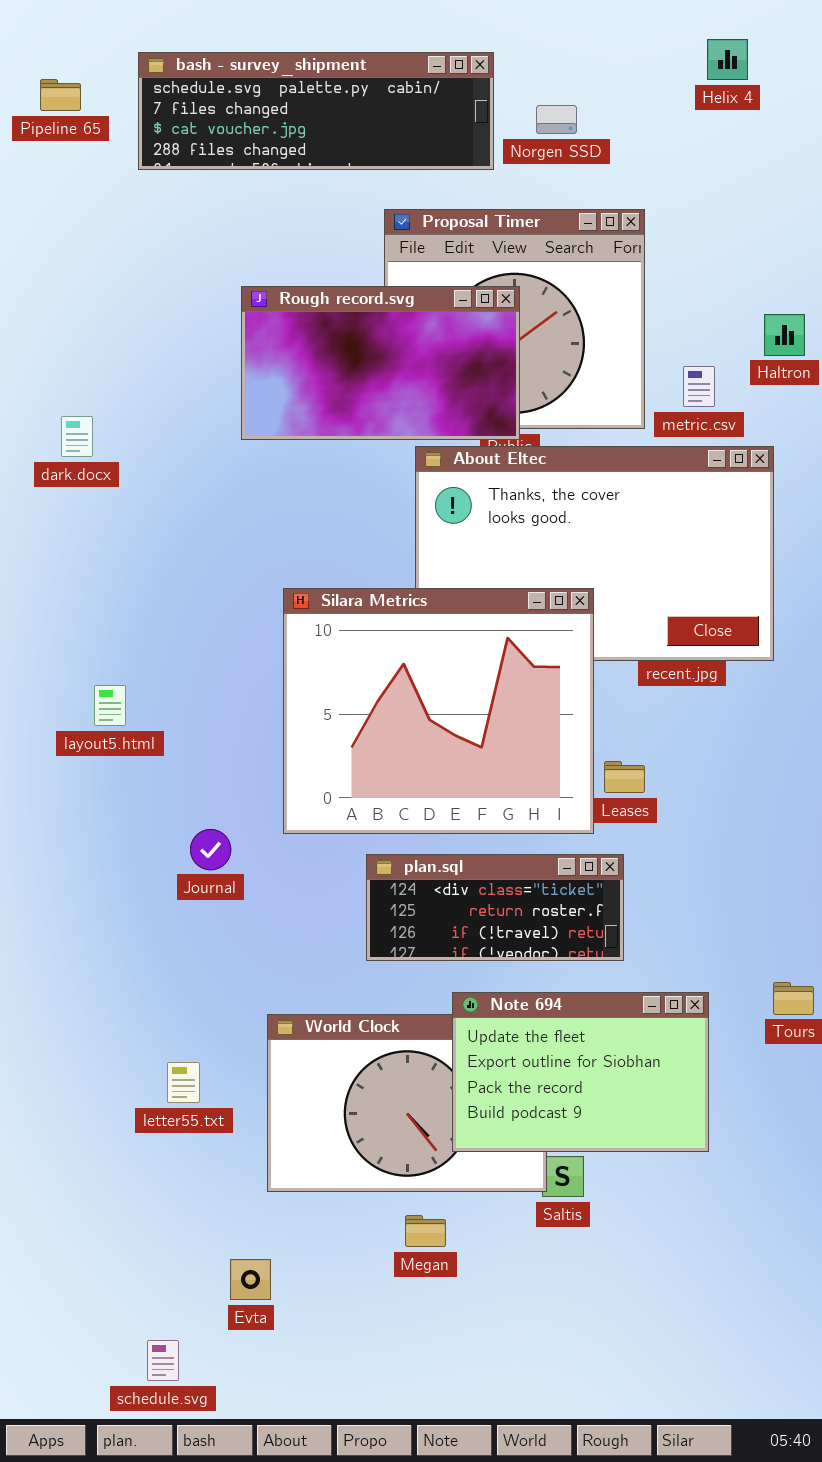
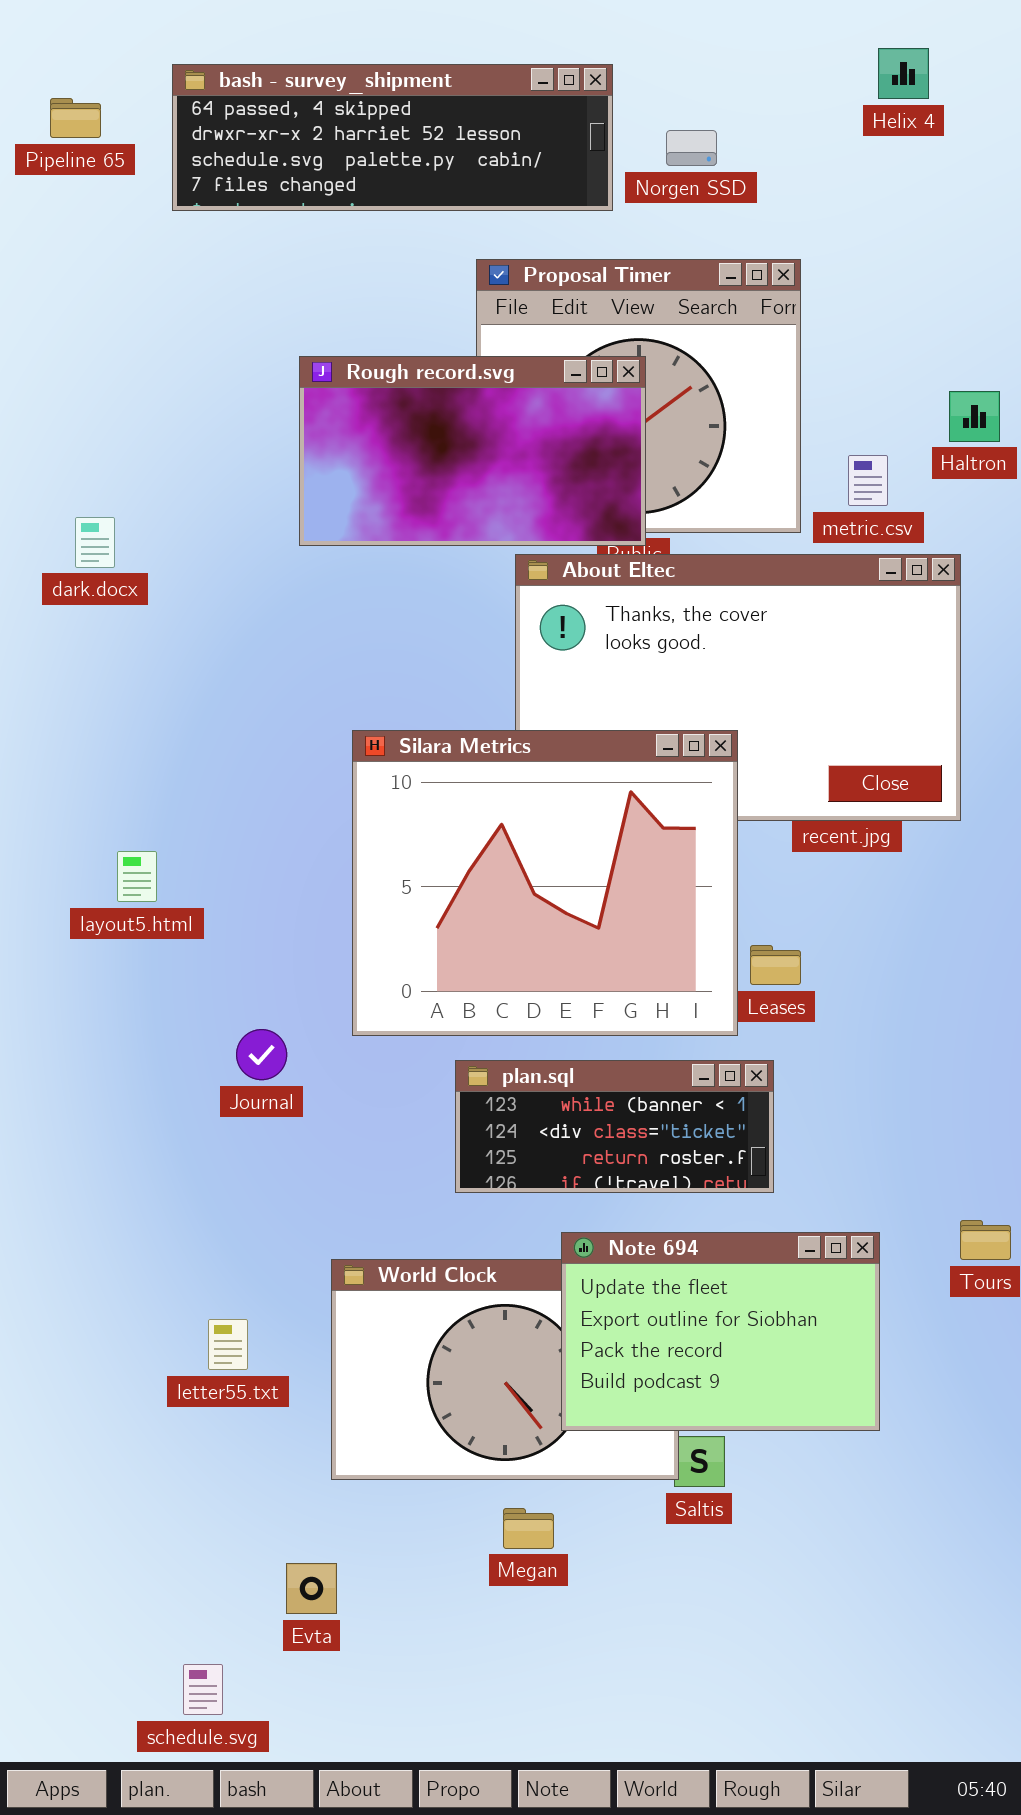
bash - survey_shipment: [138,52,494,170] -> [172,64,613,211], scrolled up 2 rows
plan.sql: [366,854,624,961] -> [455,1060,774,1193], scrolled up 1 row

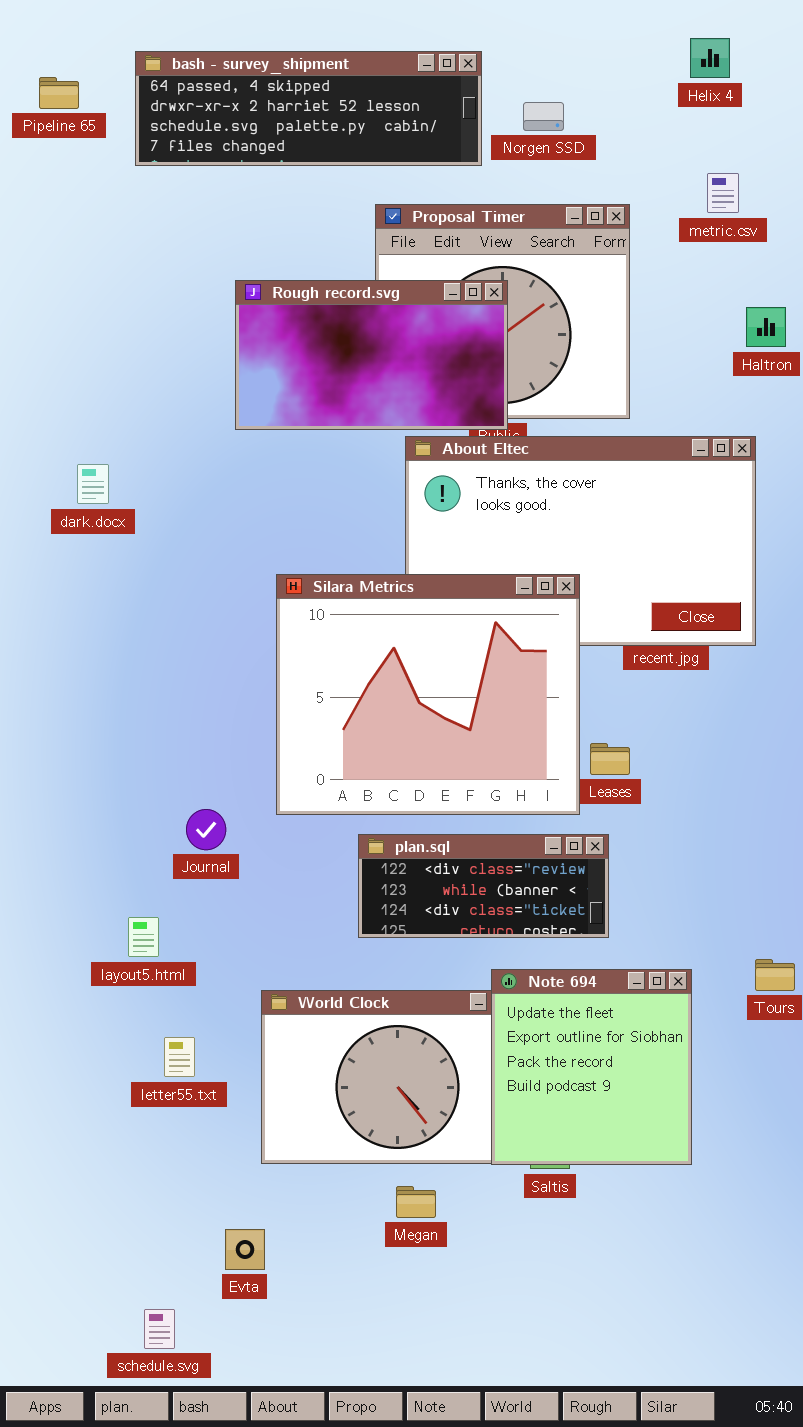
metric.csv: [848,455,888,506] -> [707,173,739,213], moved
dark.docx: [75,517,115,568] -> [77,464,109,504], moved
layout5.html: [117,851,157,902] -> [128,917,159,957], moved
plan.sql: [455,1060,774,1193] -> [358,834,609,938], scrolled up 1 row
Note 694: [561,1232,880,1431] -> [491,969,692,1165], resized

